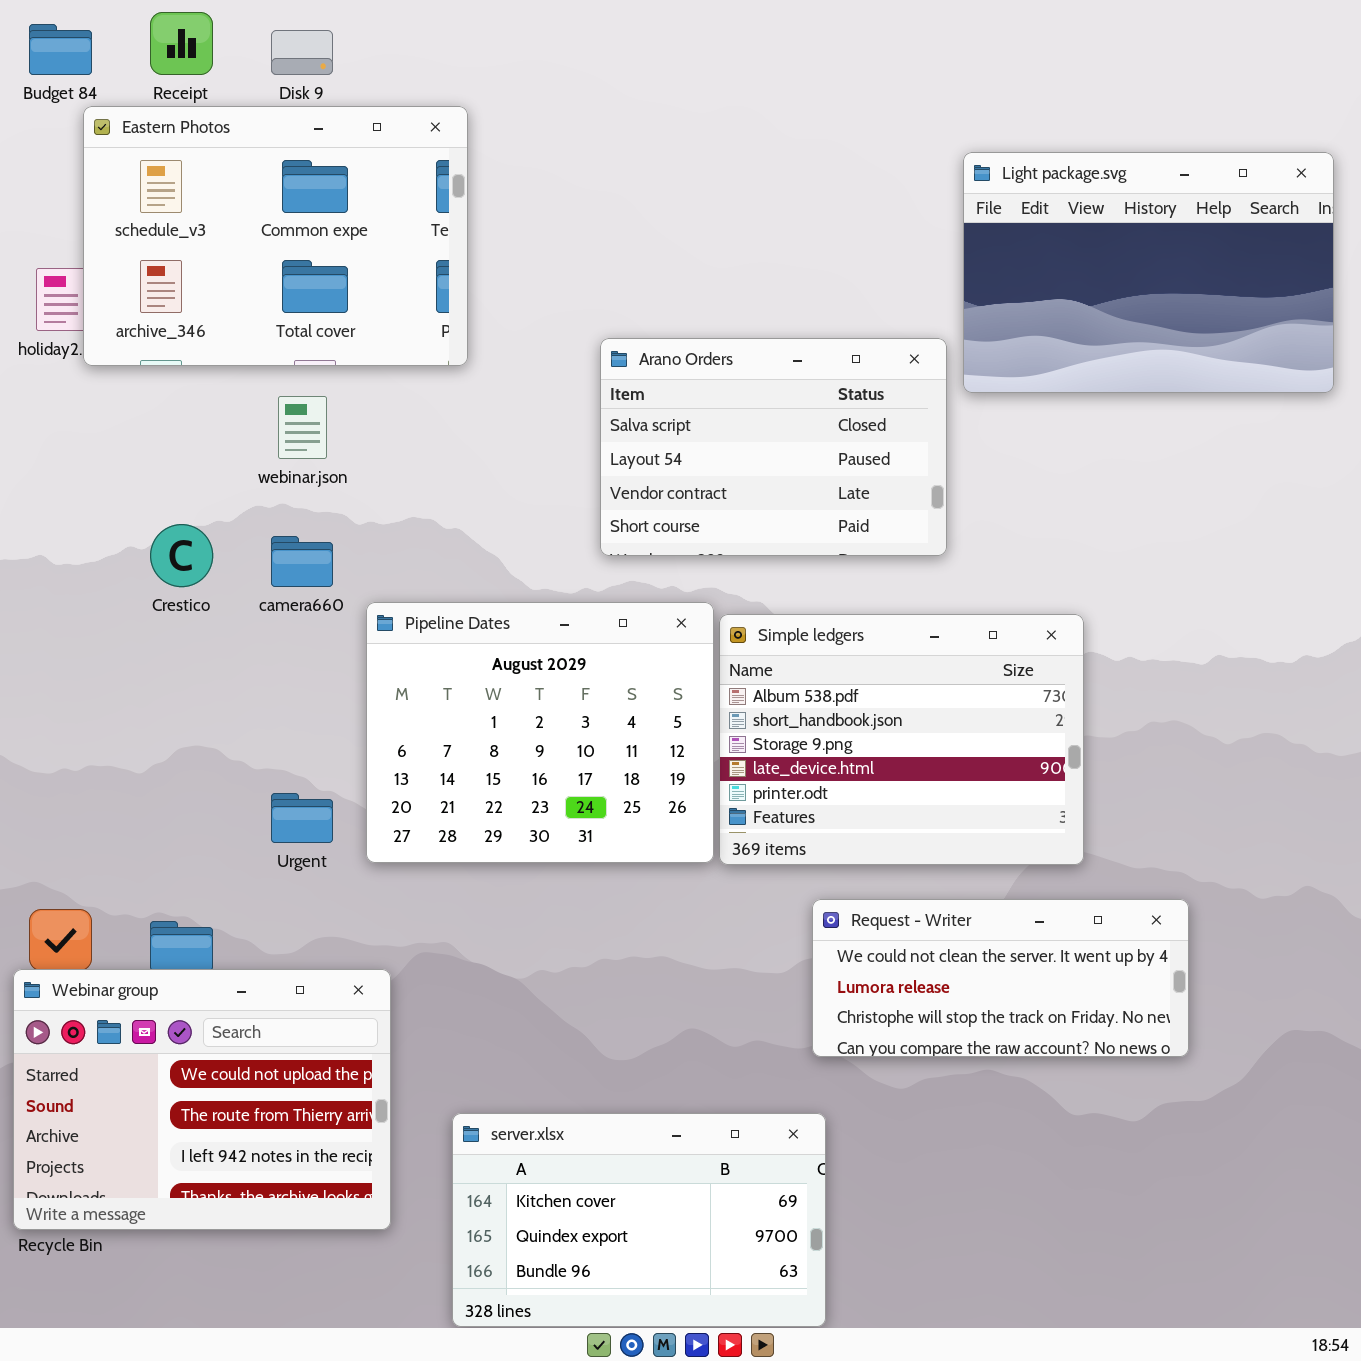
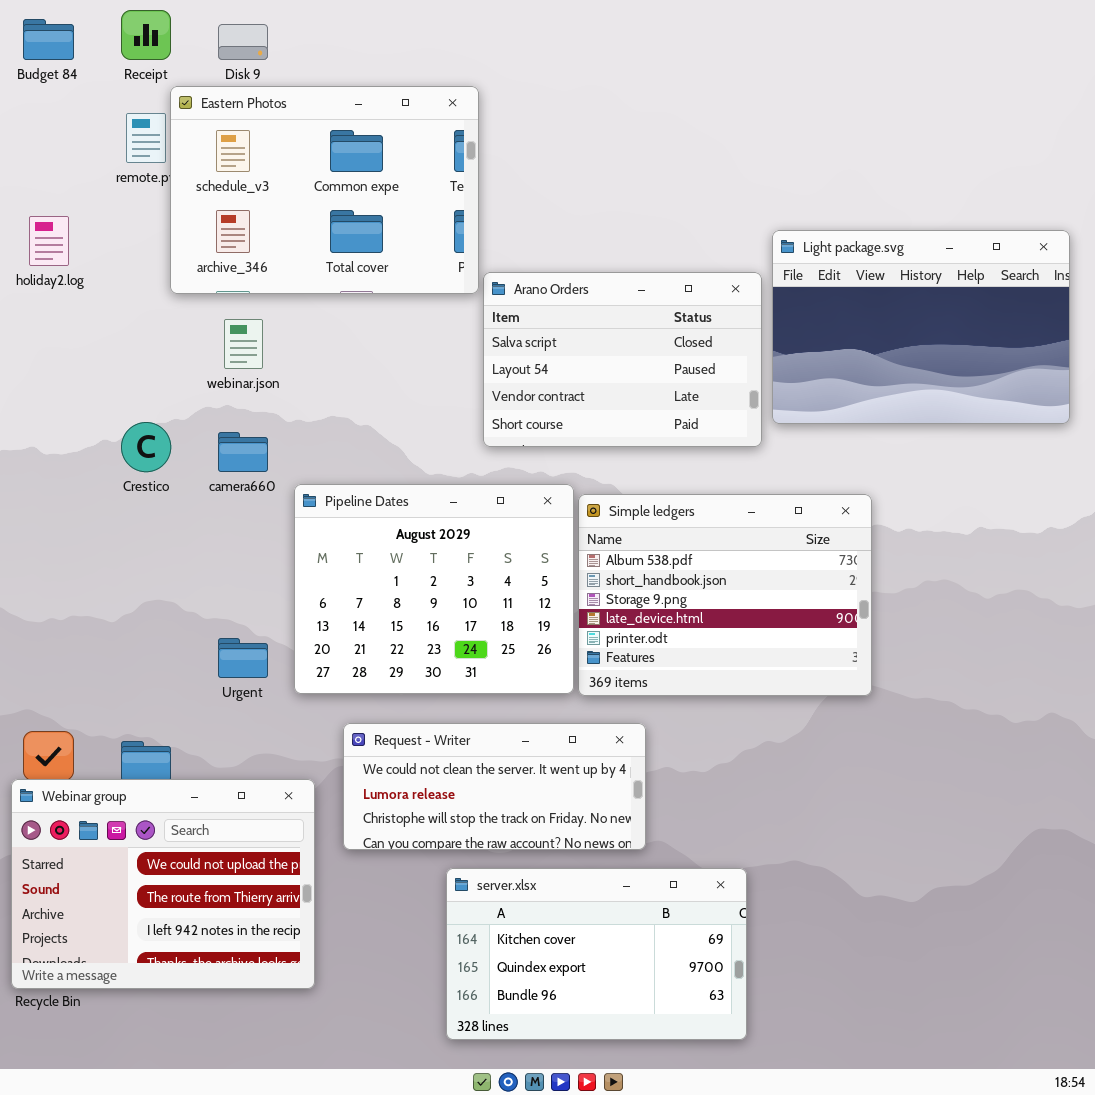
Eastern Photos: [83,106,468,366] -> [170,86,479,294], moved
Light package.svg: [963,152,1334,393] -> [772,230,1070,424], moved
Request - Writer: [812,899,1189,1057] -> [343,723,646,850], moved
server.xlsx: [452,1113,826,1327] -> [446,868,747,1040], moved

